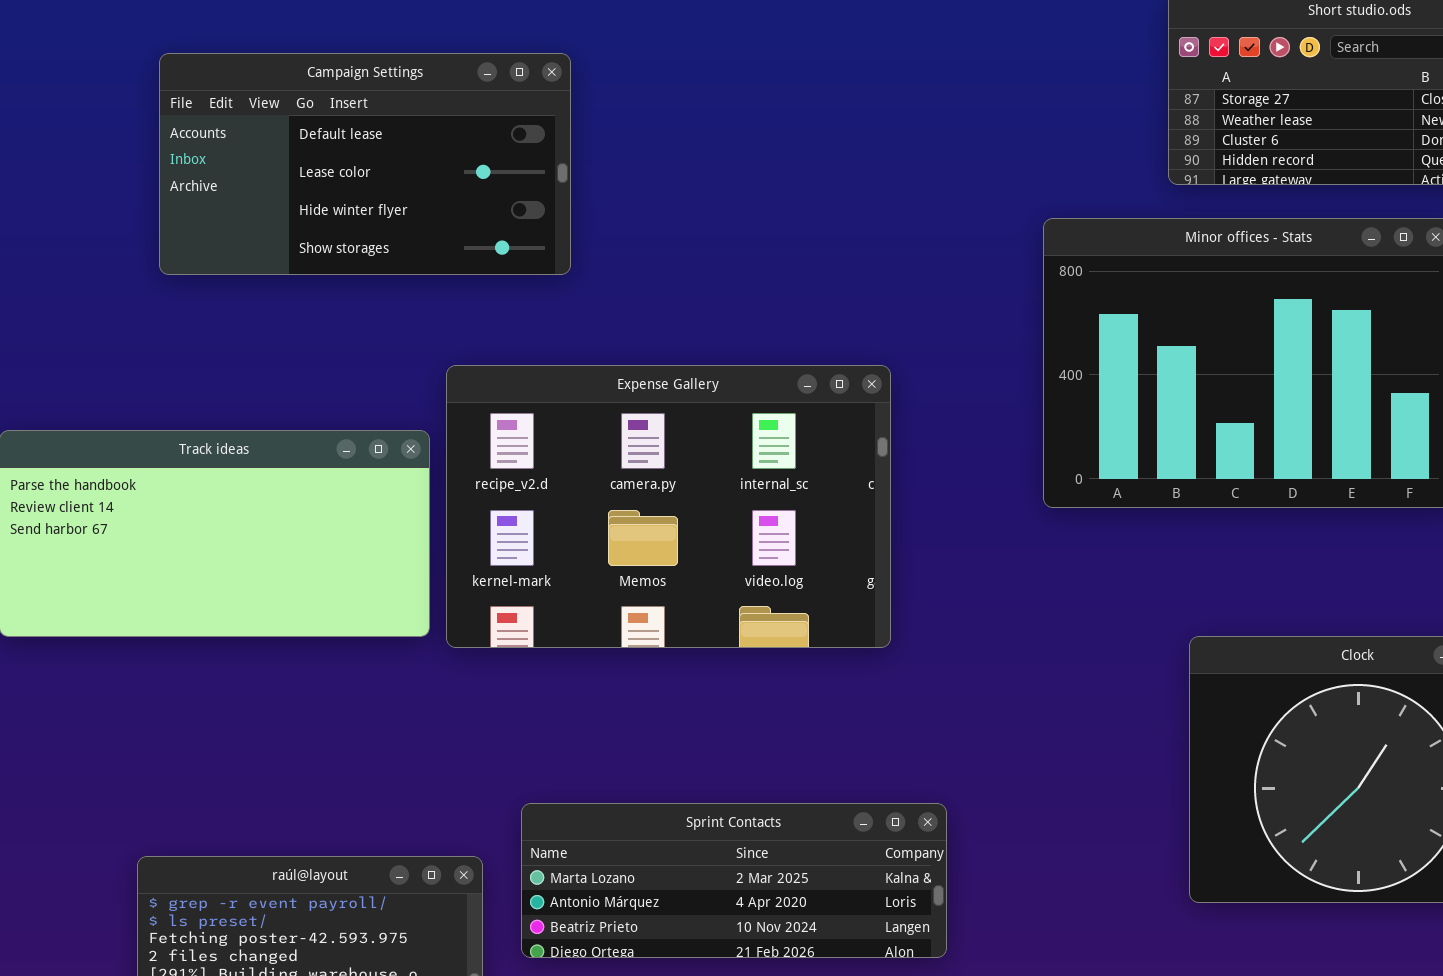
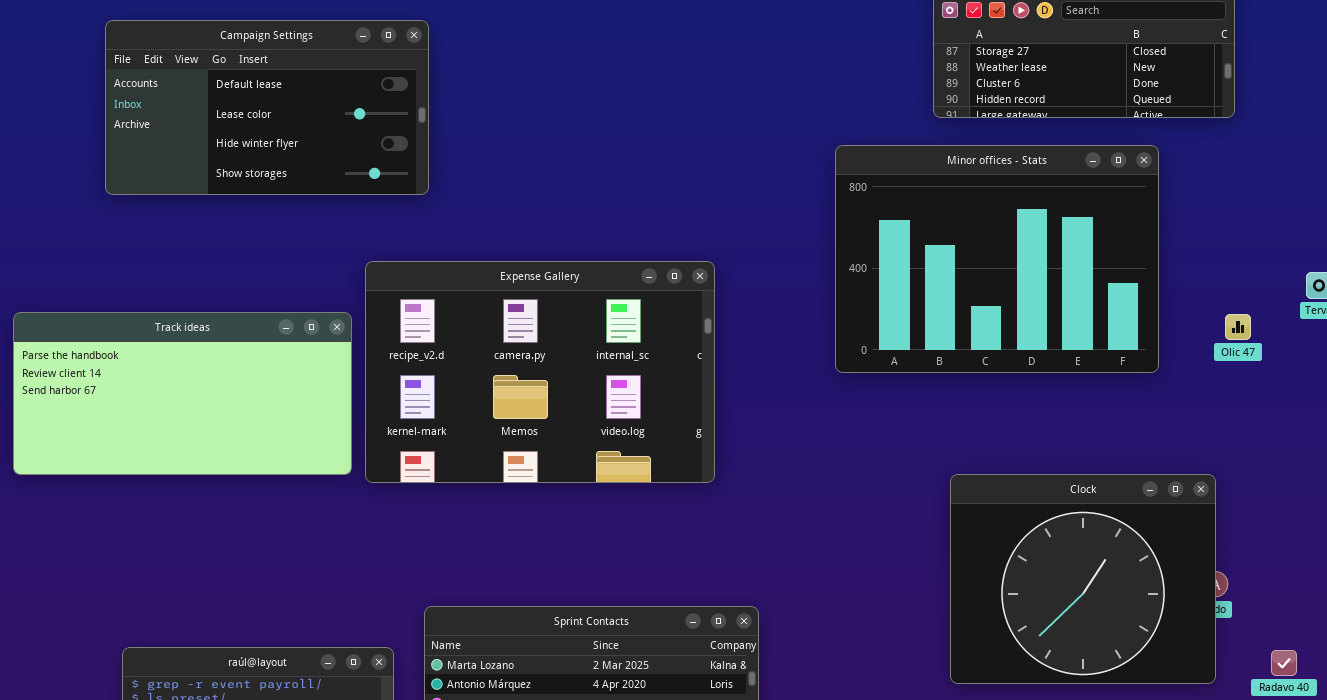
Campaign Settings: [159,53,571,275] -> [105,20,429,195], moved

